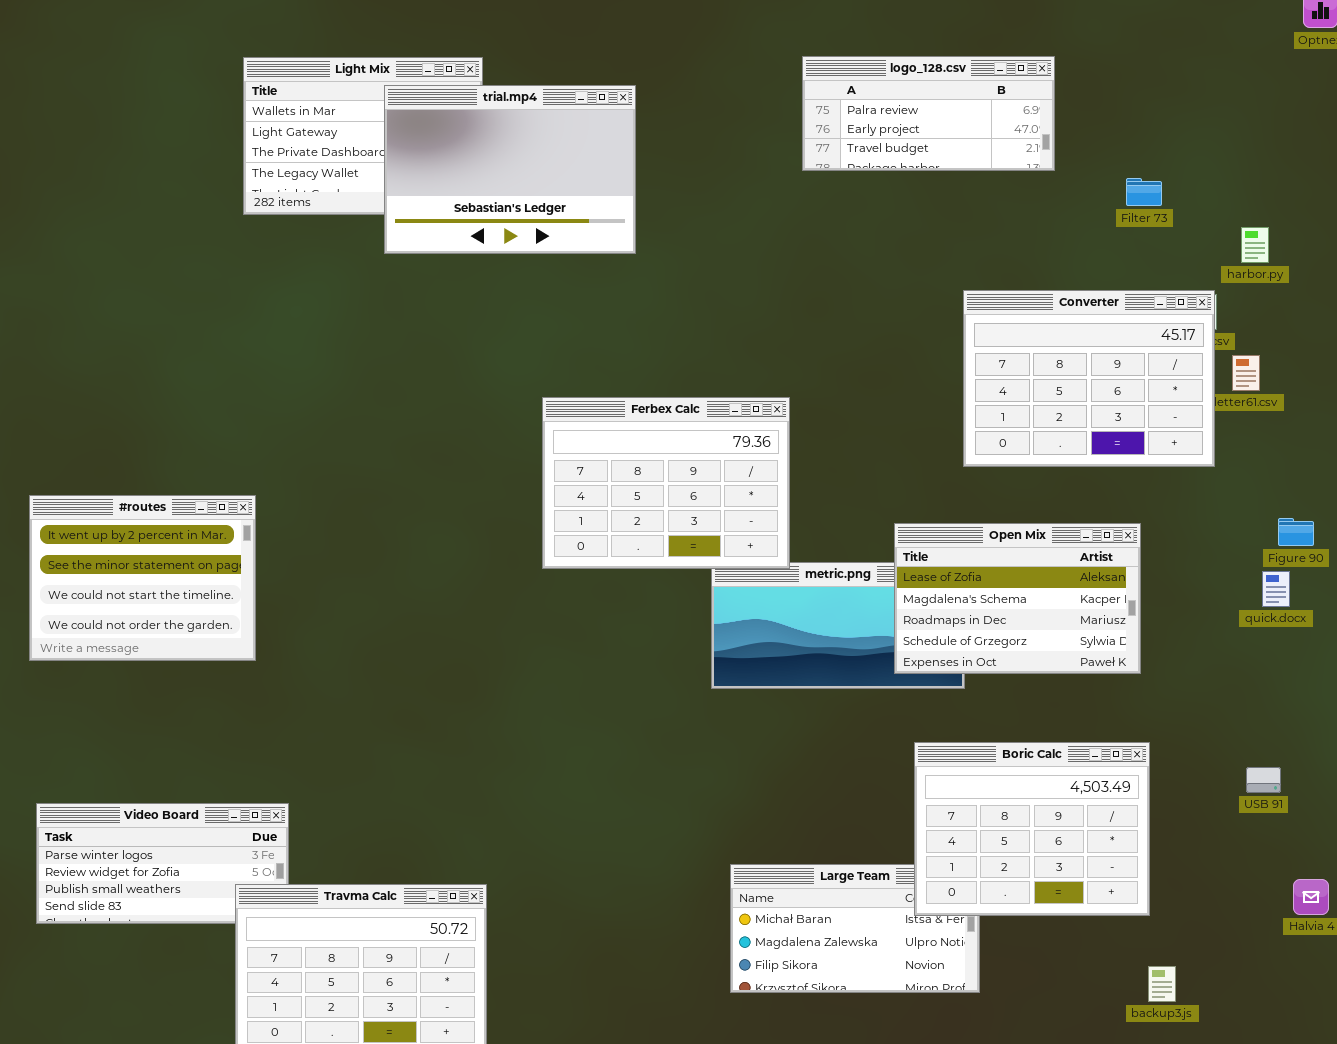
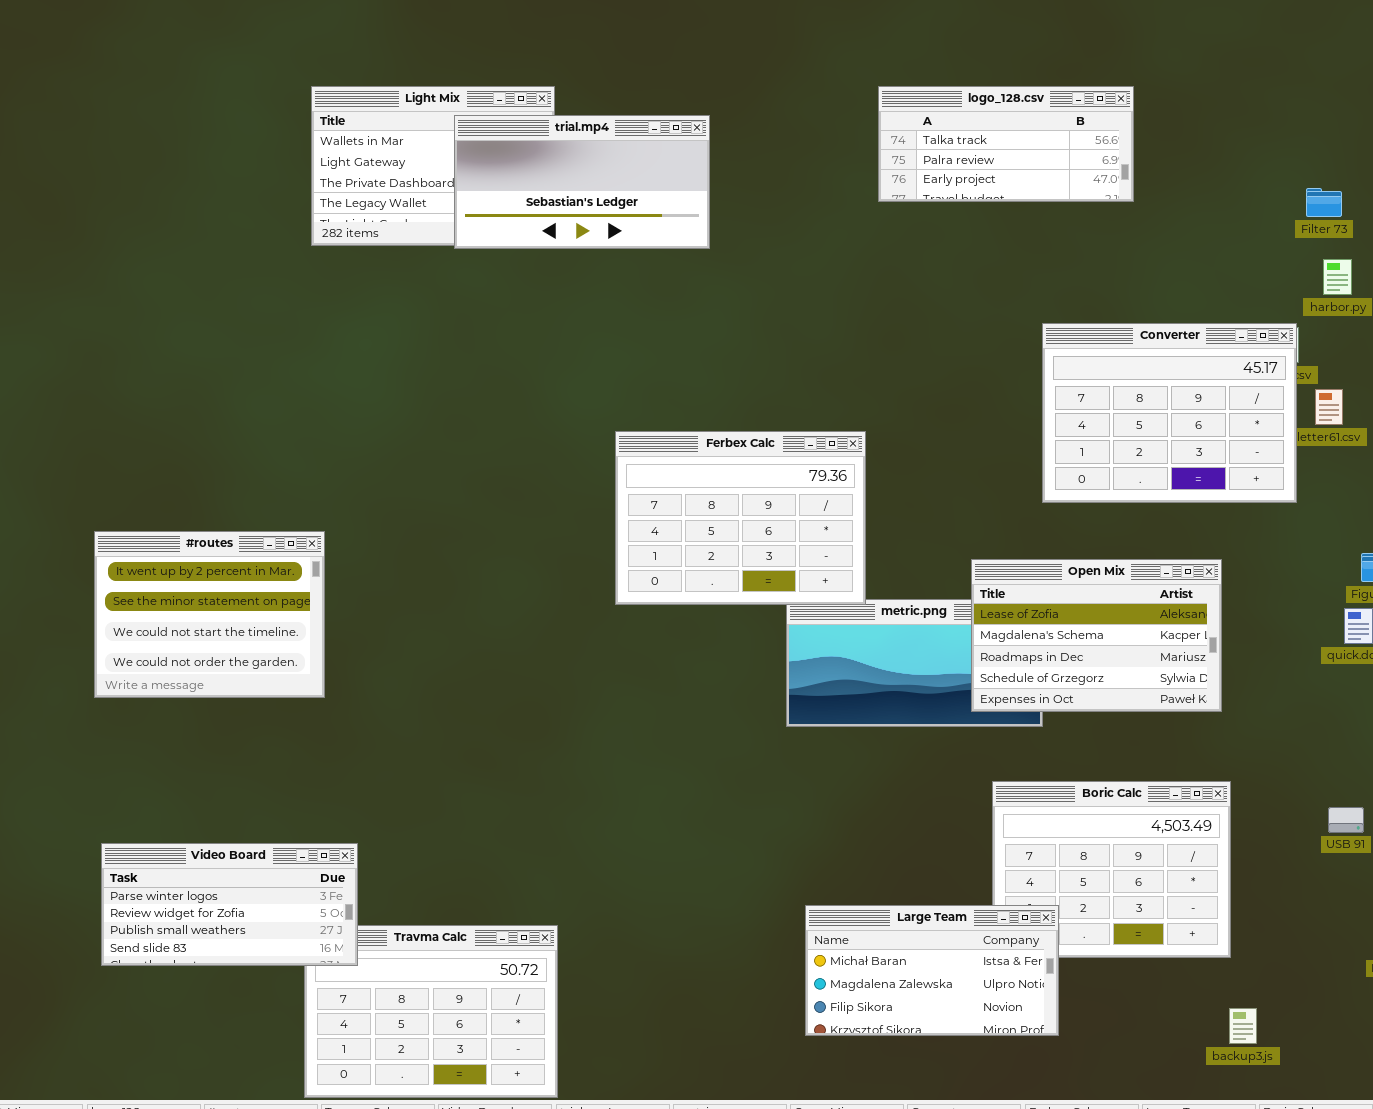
logo_128.csv: [802,56,1055,171] -> [878,86,1134,202], scrolled up 1 row
trial.mp4: [384,85,636,254] -> [454,115,710,249], resized
Filter 73: [1126,178,1162,206] -> [1306,188,1342,217], moved
Video Board: [36,803,289,924] -> [101,843,358,966], raised
Large Team: [730,864,980,993] -> [805,905,1059,1036], raised

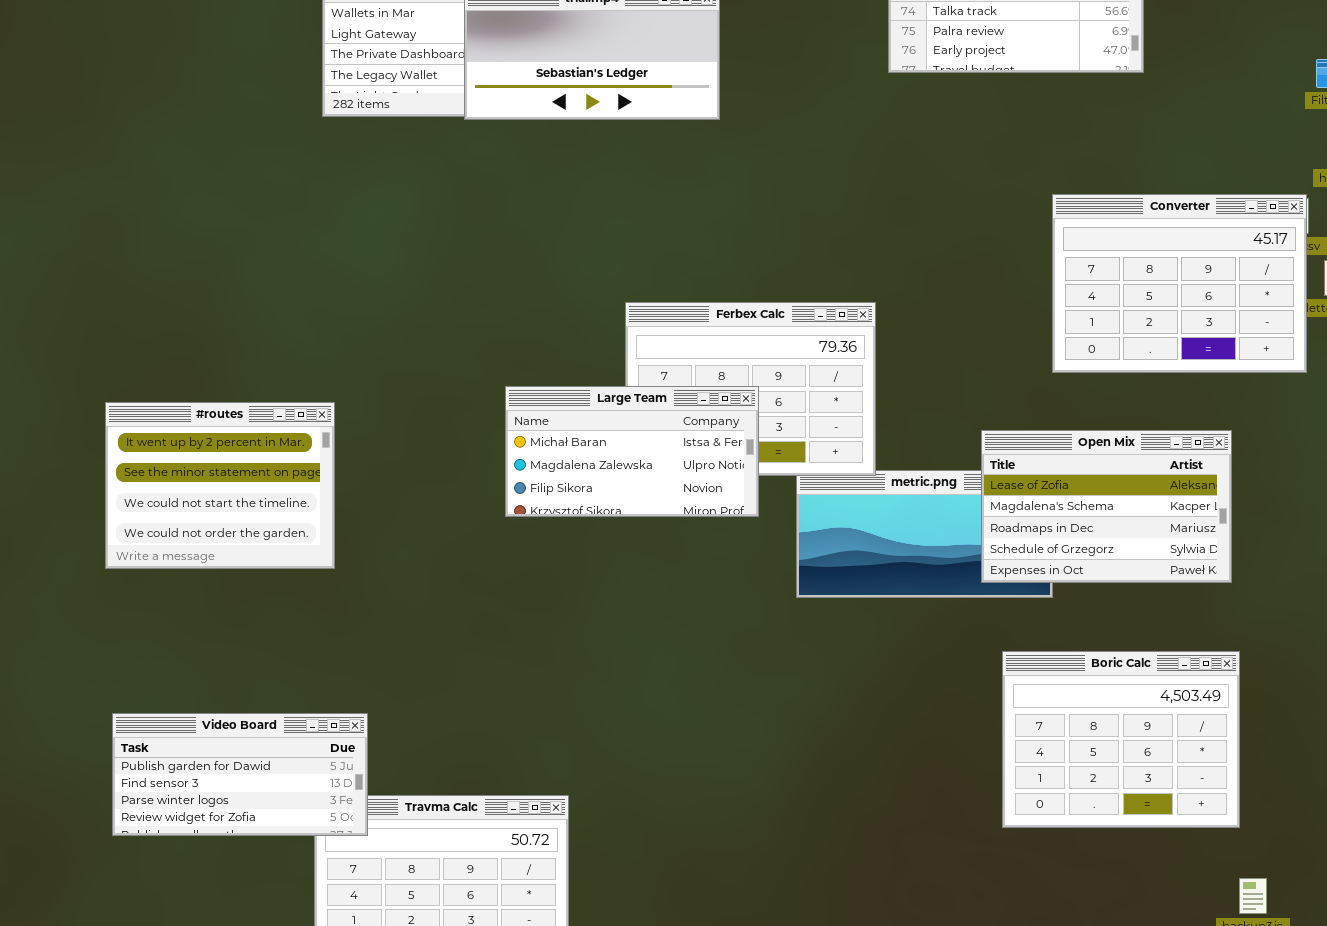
Video Board: [101,843,358,966] -> [112,713,368,836], scrolled up 2 rows
Large Team: [805,905,1059,1036] -> [505,386,759,517], moved

